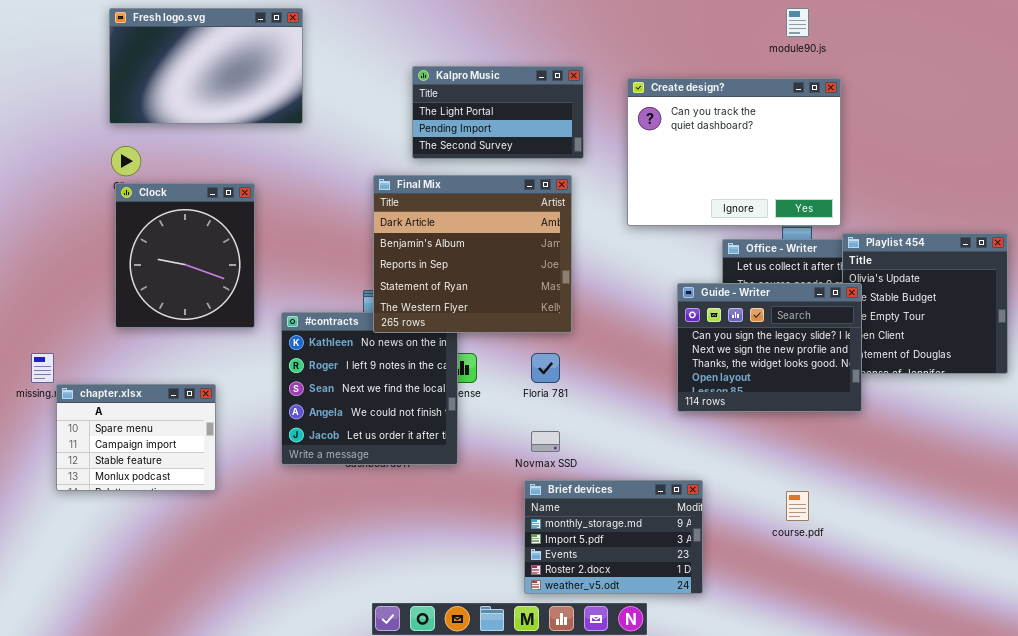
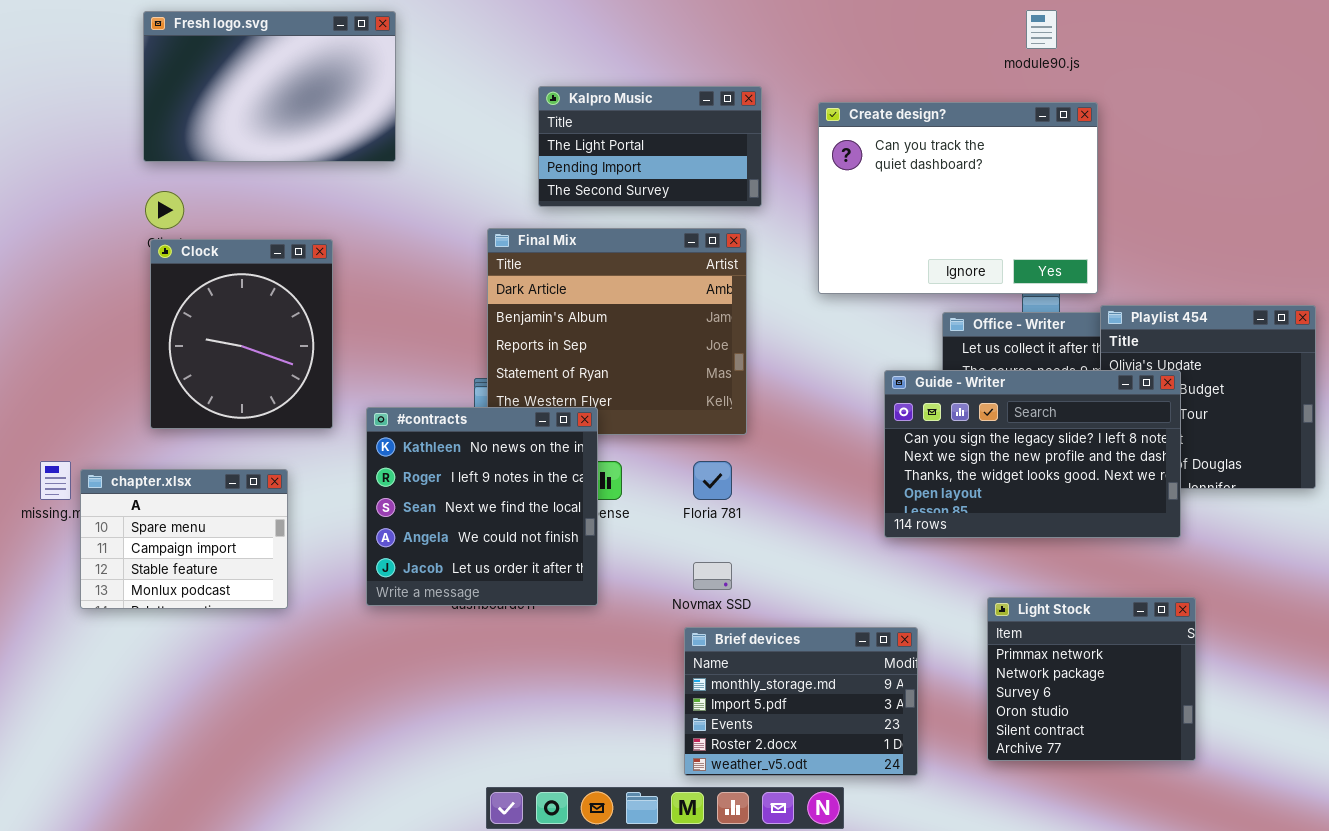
Guide - Writer: [677,283,862,412] -> [884,370,1181,538], resized
#contracts: [281,312,458,465] -> [366,407,598,606], raised
chapter.xlsx: [56,384,216,491] -> [80,469,288,609], moved
Light Stock: none -> [987,597,1196,761], opened

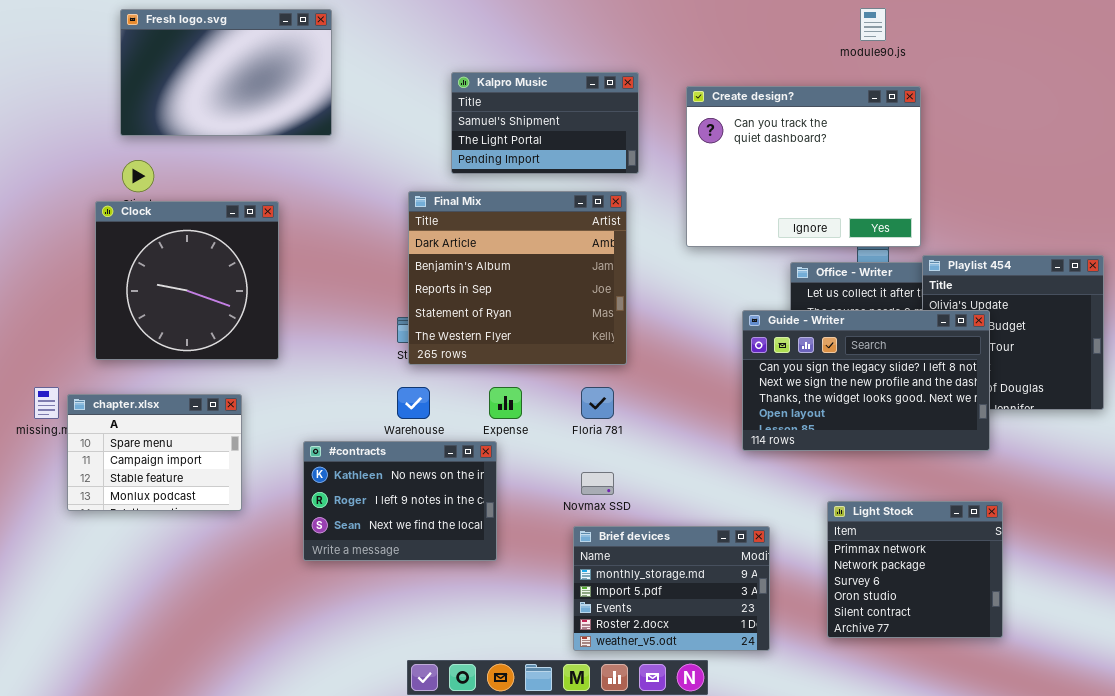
Kalpro Music: [538,86,762,207] -> [451,72,639,174], scrolled up 1 row
Clock: [150,239,333,429] -> [95,201,279,360], resized
#contracts: [366,407,598,606] -> [303,441,497,561], moved, resized

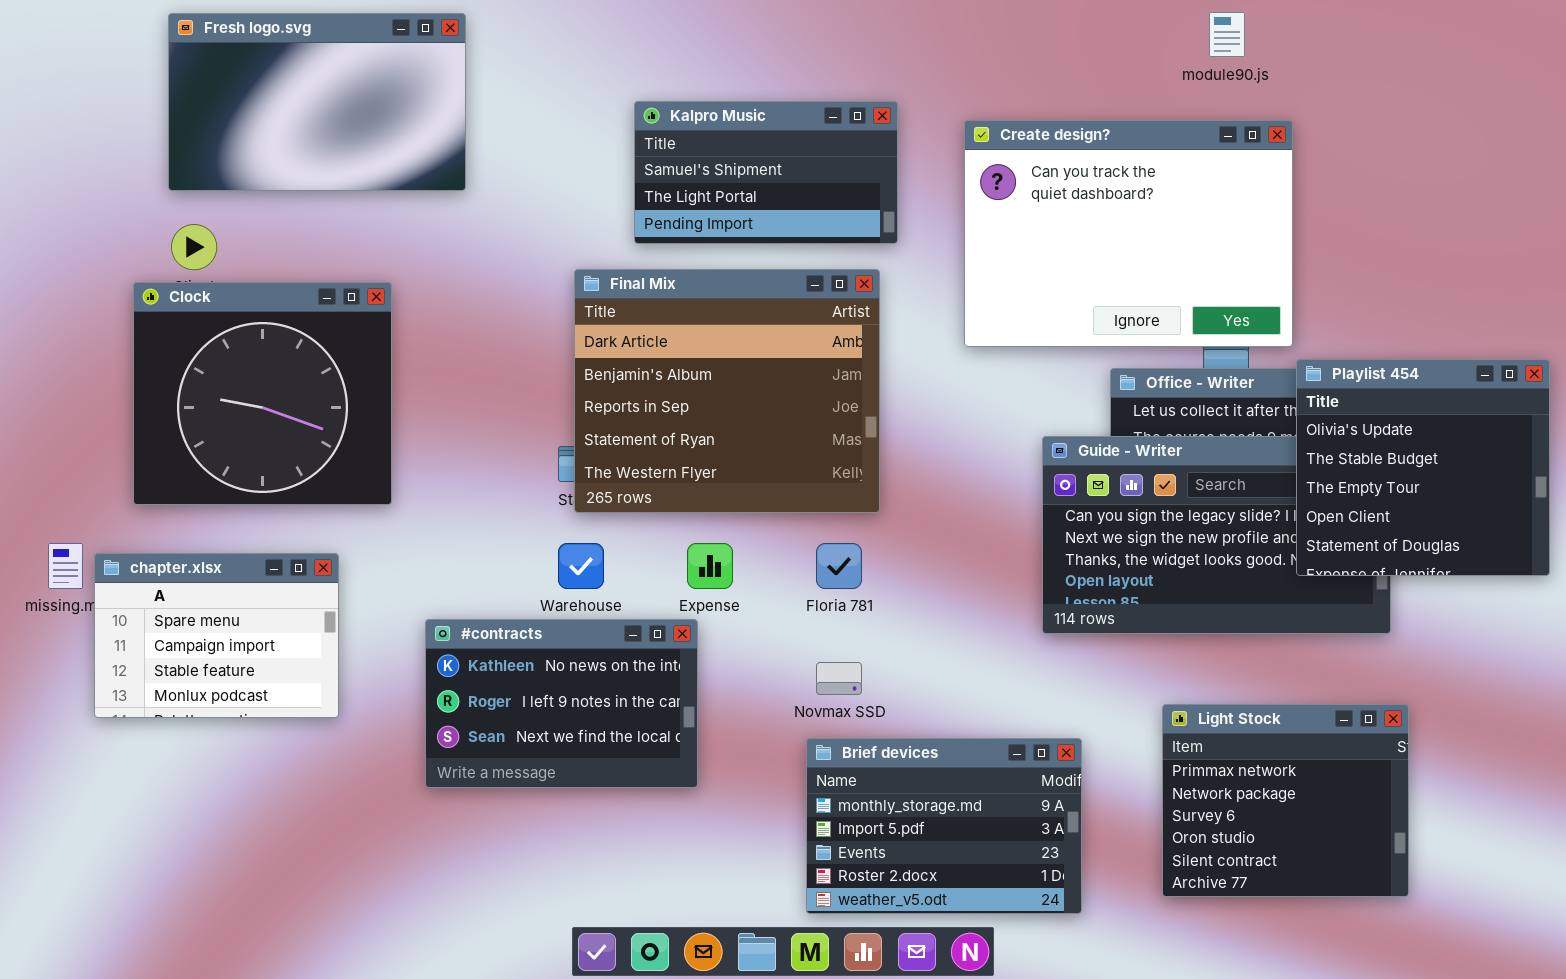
Playlist 454: [922,255,1104,410] -> [1296,359,1550,576], raised

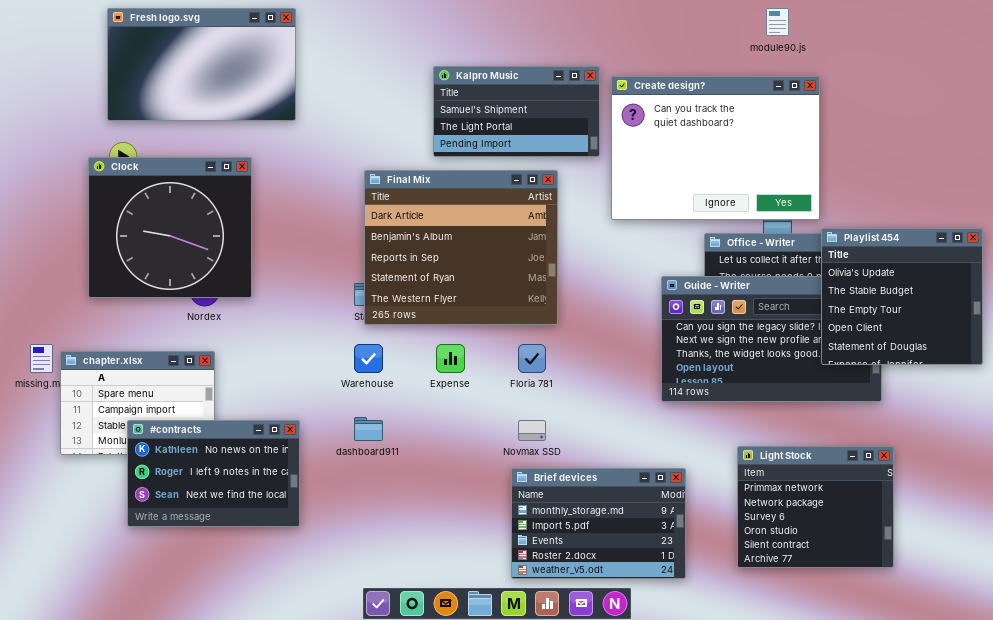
Kalpro Music: [634,101,898,244] -> [433,66,600,157], moved
Clock: [133,282,392,505] -> [88,157,252,298], moved
#contracts: [425,619,698,788] -> [127,420,300,527], moved

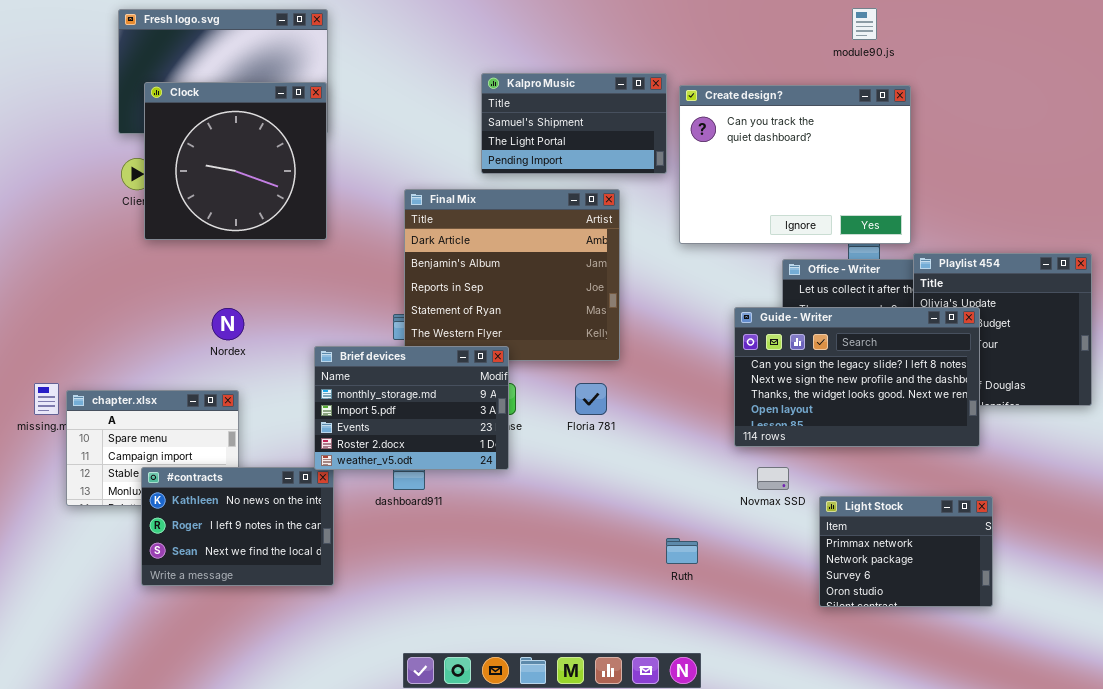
Clock: [88,157,252,298] -> [144,82,327,240], moved
Guide - Writer: [661,276,882,402] -> [734,307,980,447], raised
Novmax SSD: [518,420,546,441] -> [757,467,789,490], moved
Light Stock: [737,446,894,568] -> [819,496,993,607], resized
Brief devices: [511,468,686,579] -> [314,346,509,470], moved

